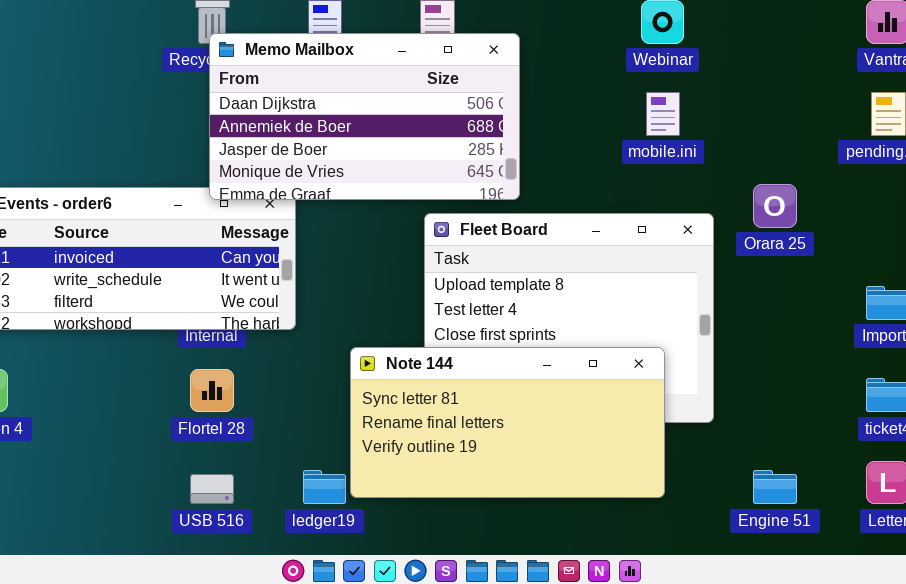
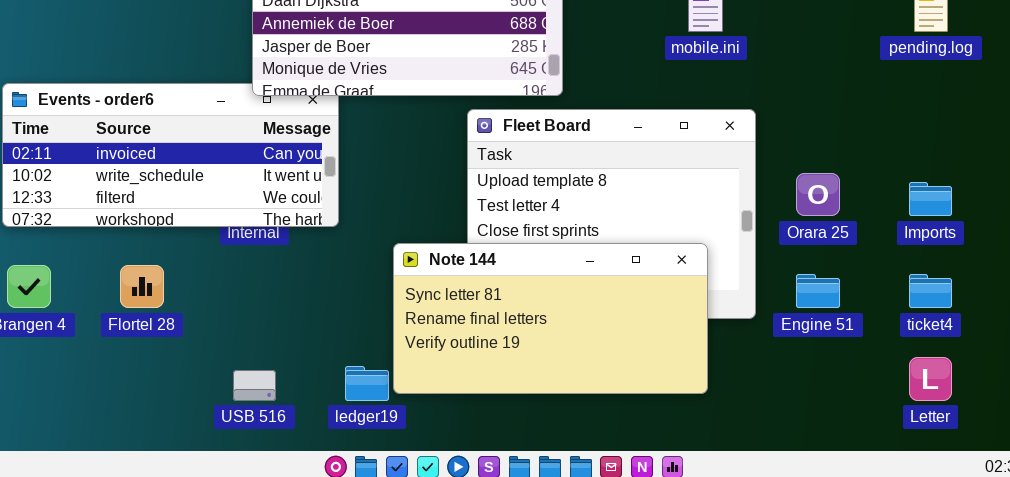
Orara 25: [753,184,797,228] -> [796,173,840,216], moved
Flortel 28: [190,369,234,412] -> [120,265,164,308], moved
Engine 51: [753,470,797,504] -> [796,274,840,308], moved

